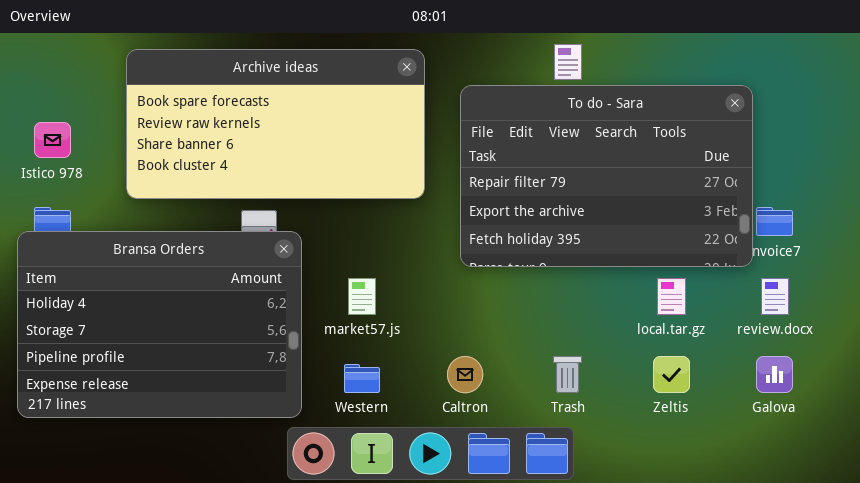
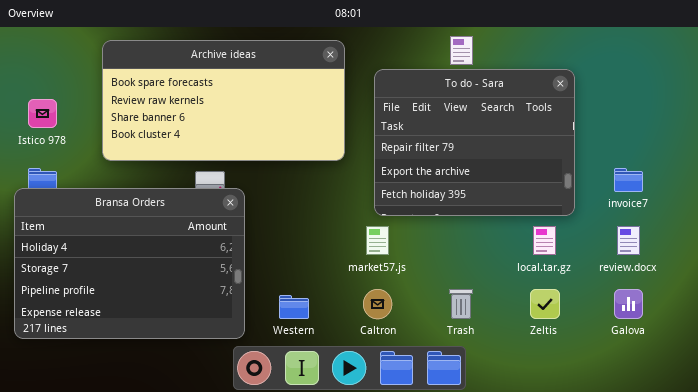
To do - Sara: [460,85,753,267] -> [374,69,575,216], resized
market57.js: [348,278,376,315] -> [366,226,389,255], moved

